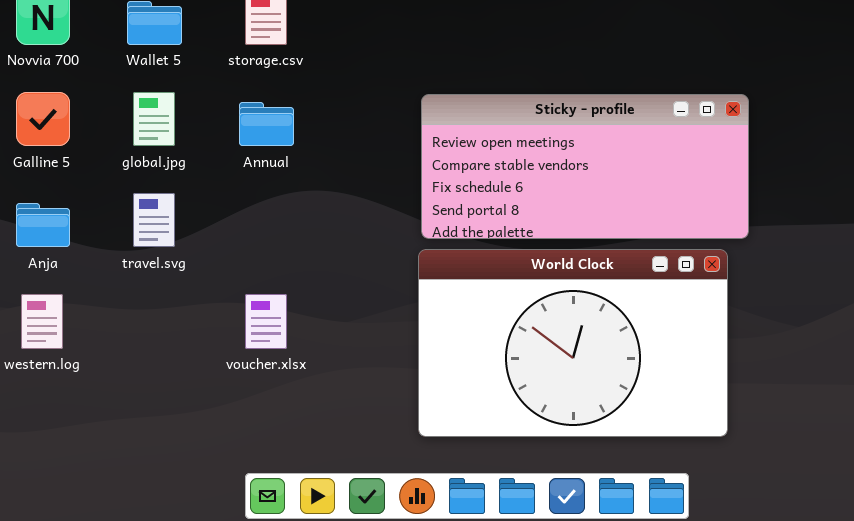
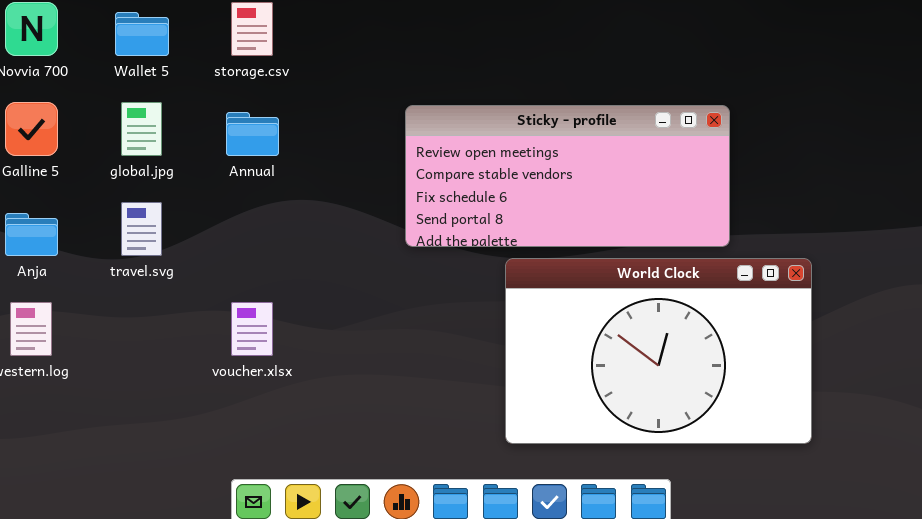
World Clock: [418,249,728,437] -> [505,258,812,444], moved

